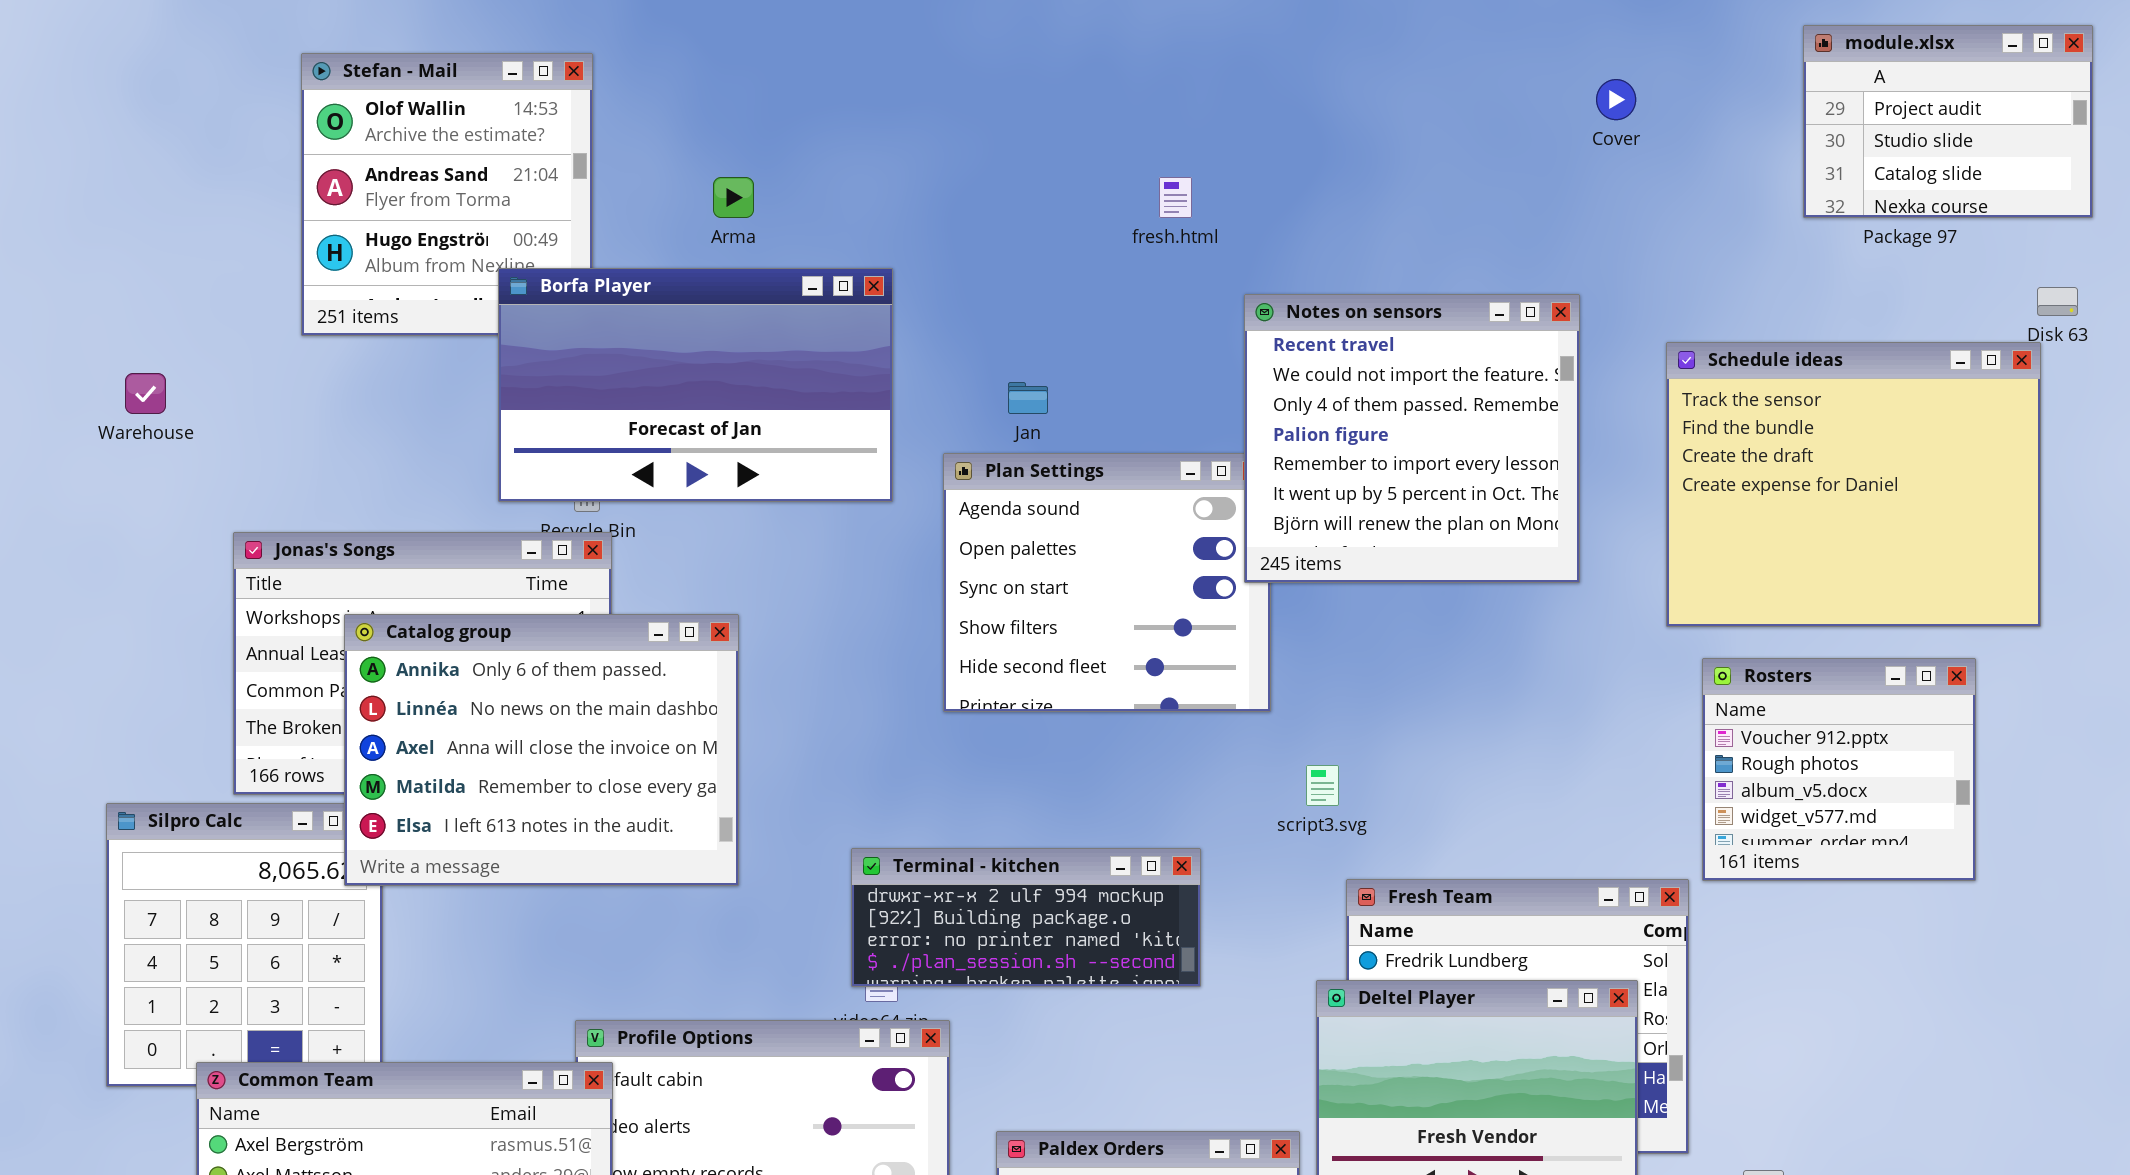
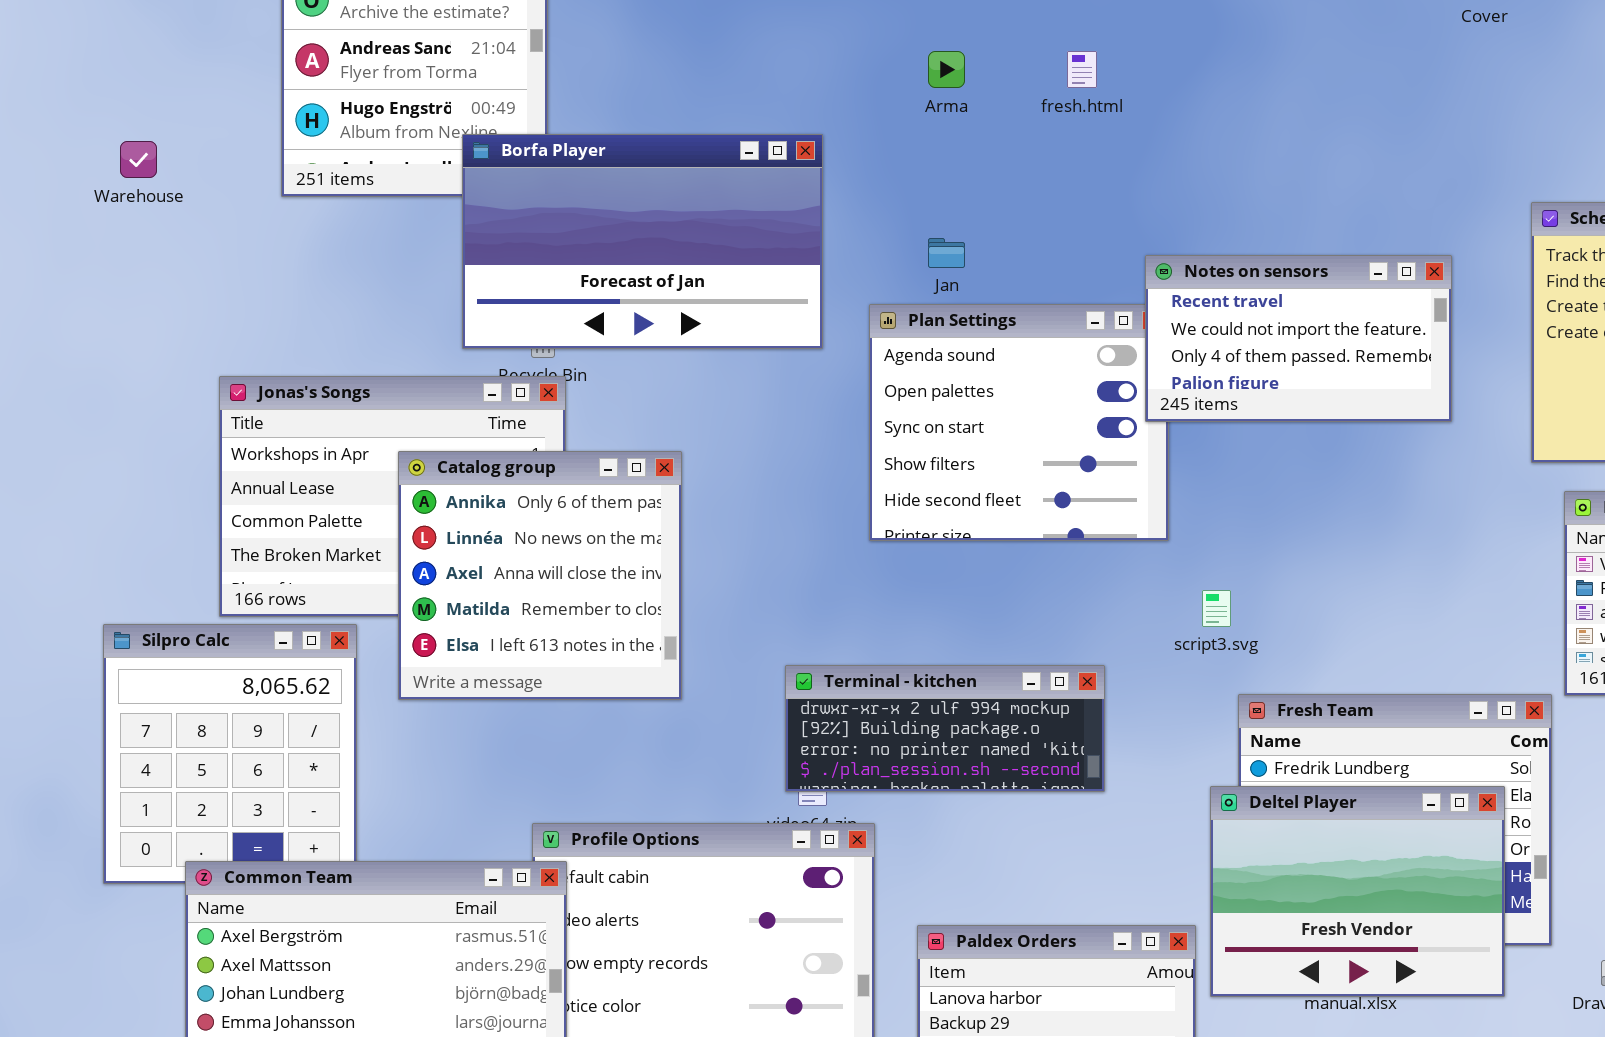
Arma: [713,177,754,218] -> [928,51,965,88], moved
Notes on sensors: [1244,294,1580,583] -> [1145,255,1452,422], resized
Warehouse: [125,373,166,414] -> [120,141,157,178], moved
Catalog group: [344,614,739,886] -> [398,451,682,700], resized

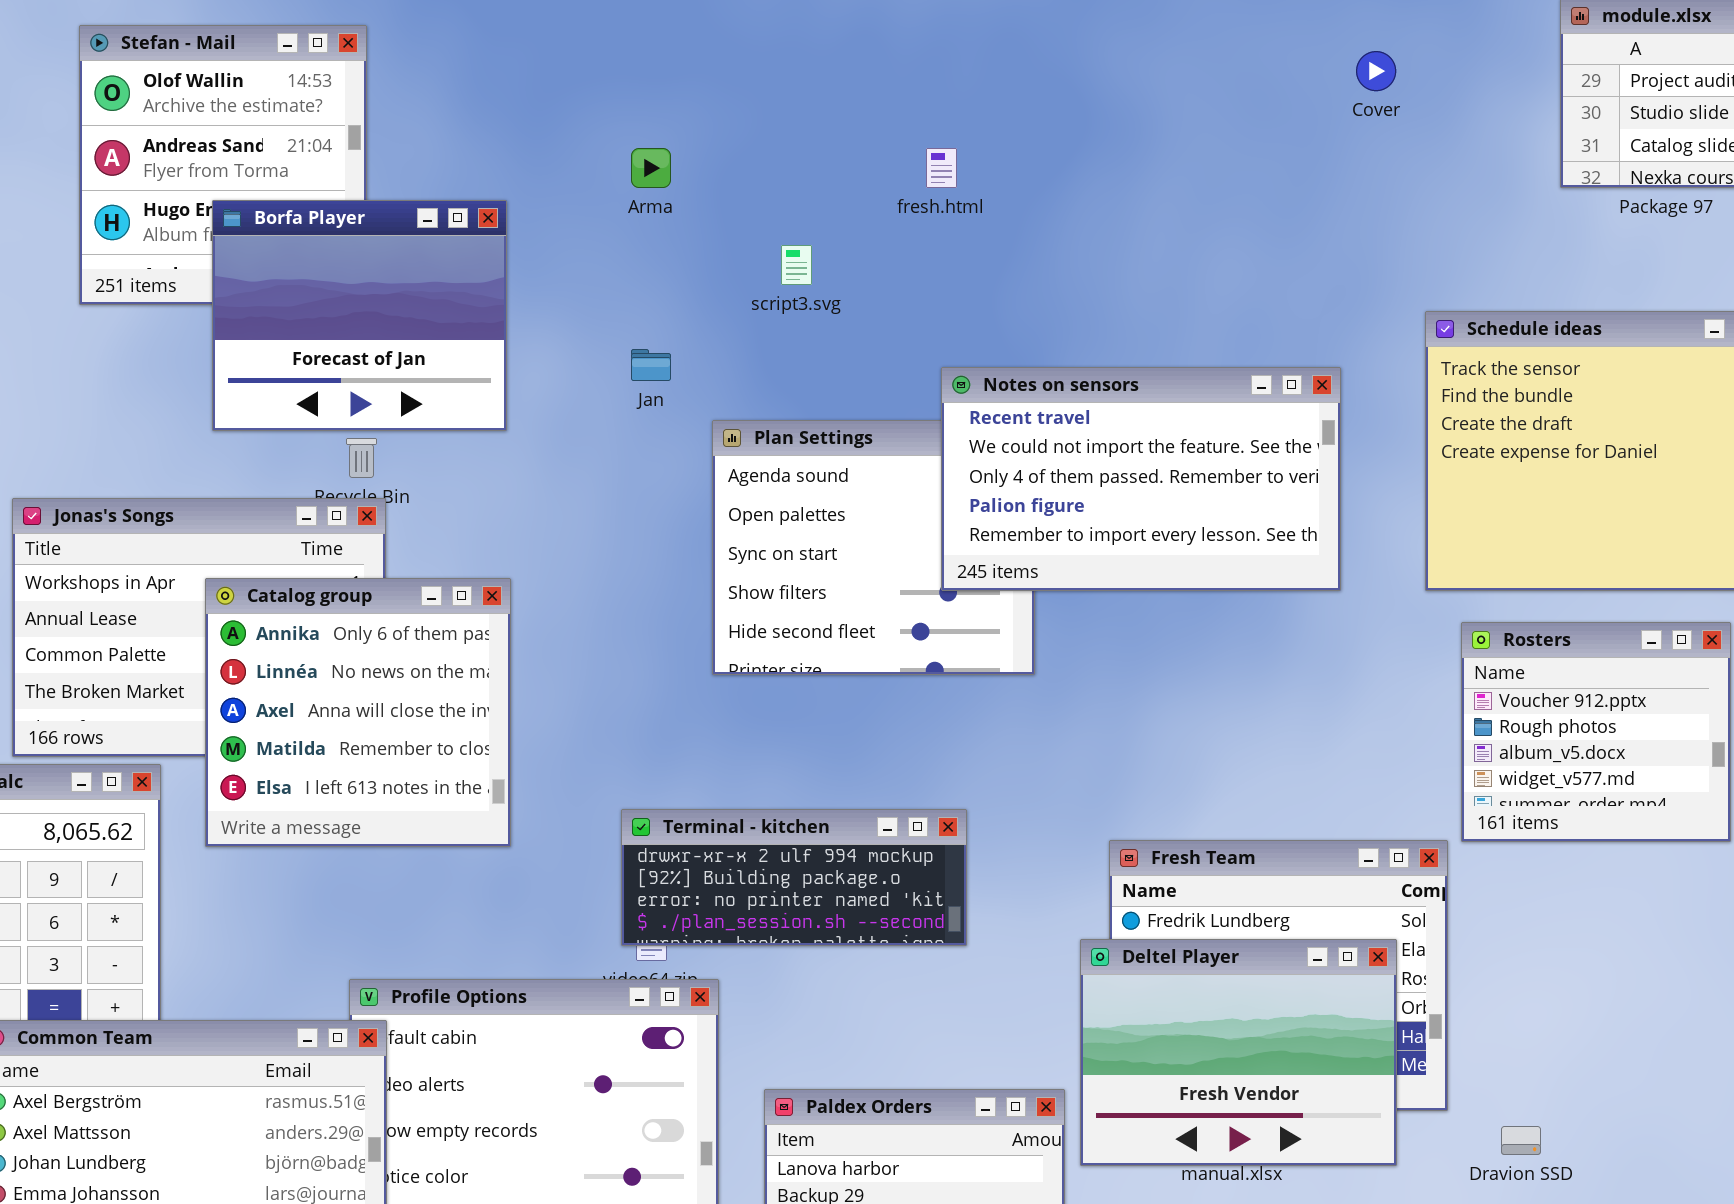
Arma: [928,51,965,88] -> [631,148,671,188], moved
Borfa Player: [462,134,823,349] -> [212,200,507,431], moved, resized
Jan: [928,238,965,268] -> [631,349,671,381], moved
Notes on sensors: [1145,255,1452,422] -> [941,367,1341,591], resized
script3.svg: [1202,590,1231,627] -> [781,245,812,285], moved

